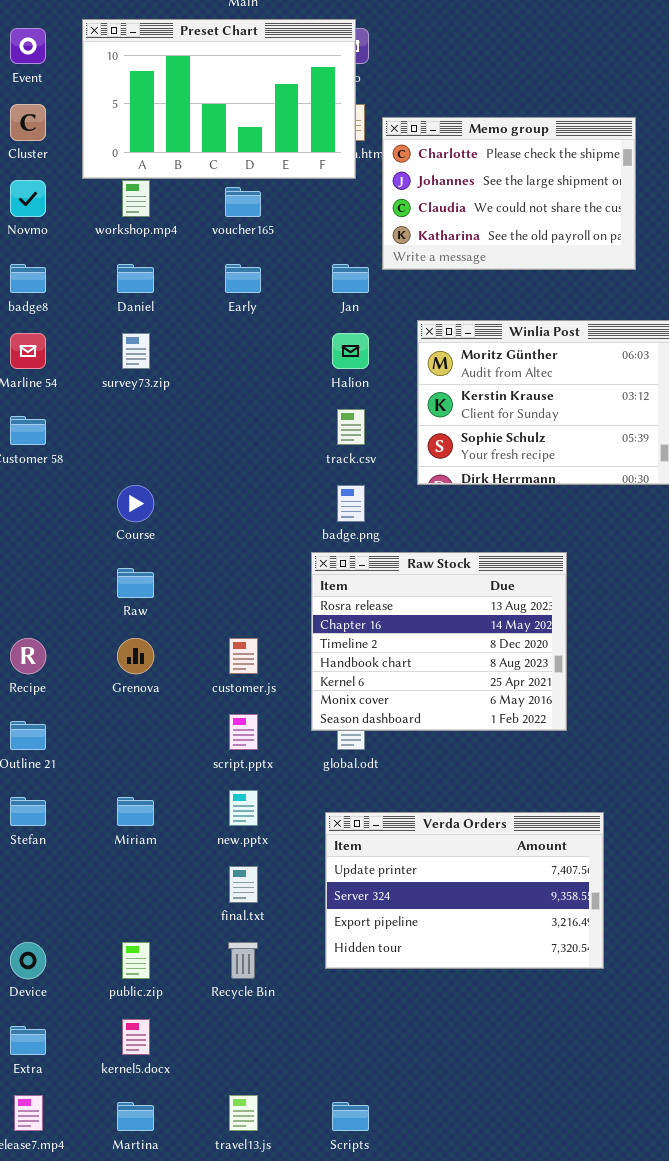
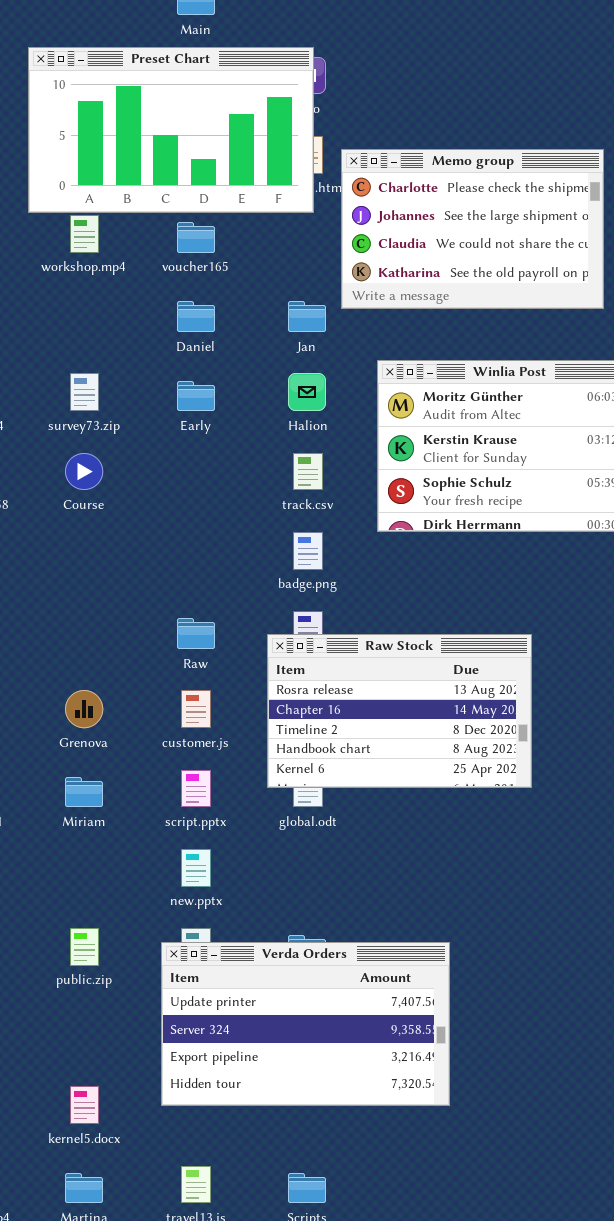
Daniel: [117,264,154,293] -> [177,301,215,332], moved
Early: [225,264,261,293] -> [177,381,215,411], moved
Course: [117,485,154,522] -> [65,453,103,490], moved
Raw Stock: [311,552,567,731] -> [267,634,532,788], resized
Raw: [117,568,154,598] -> [177,618,215,649], moved
Miriam: [117,797,154,826] -> [65,777,103,807], moved
Verda Orders: [325,812,604,969] -> [161,942,450,1106], moved
public.zip: [122,942,150,979] -> [70,928,99,966], moved

